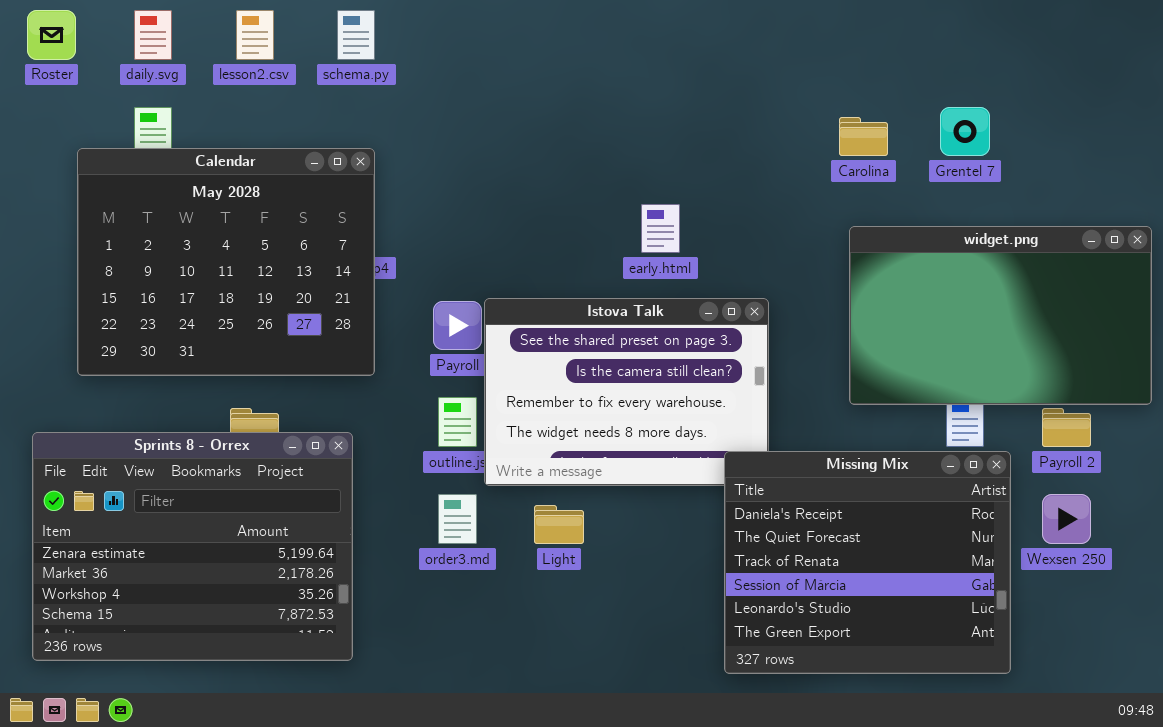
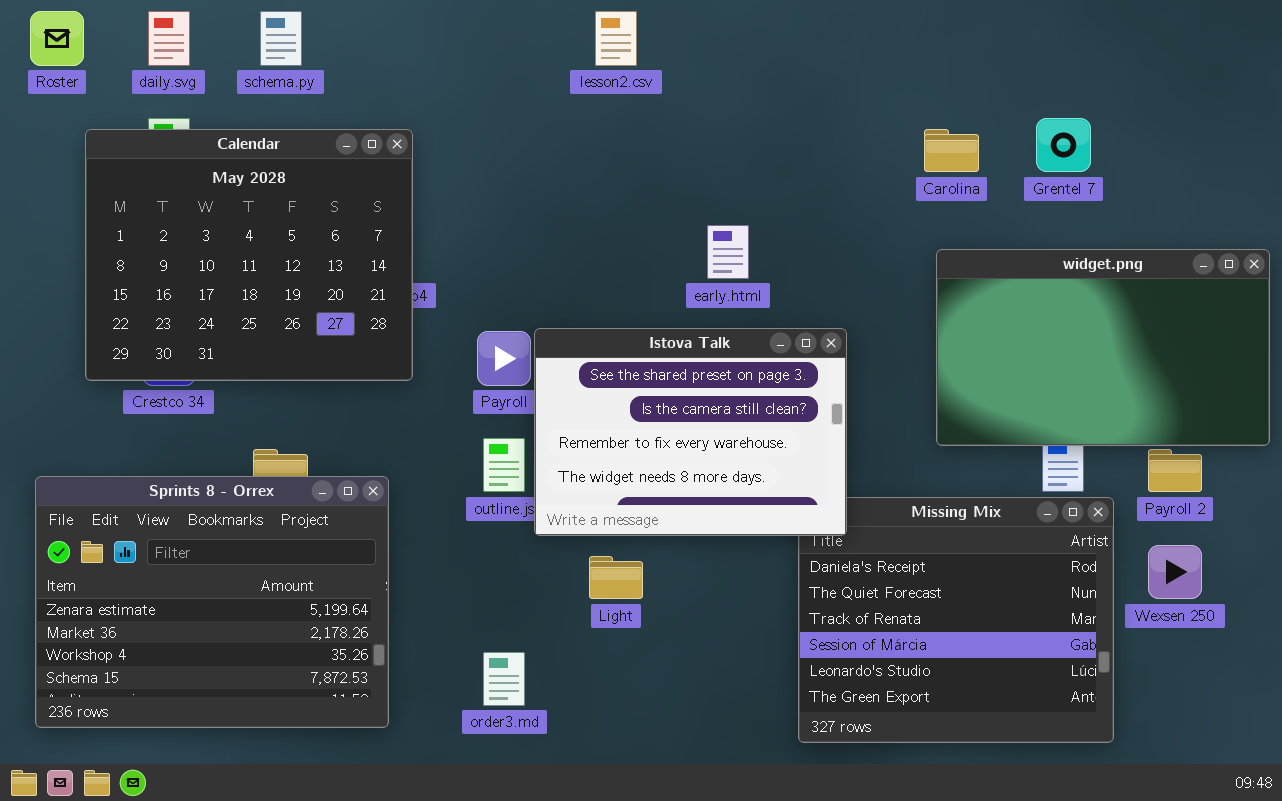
lesson2.csv: [236,10,274,60] -> [595,11,637,66], moved
schema.py: [337,10,375,60] -> [260,11,302,66], moved
Calendar: [77,148,375,376] -> [85,129,413,381], moved
Istova Talk: [484,298,769,486] -> [534,328,847,536], raised
order3.md: [438,494,477,544] -> [483,652,525,706], moved

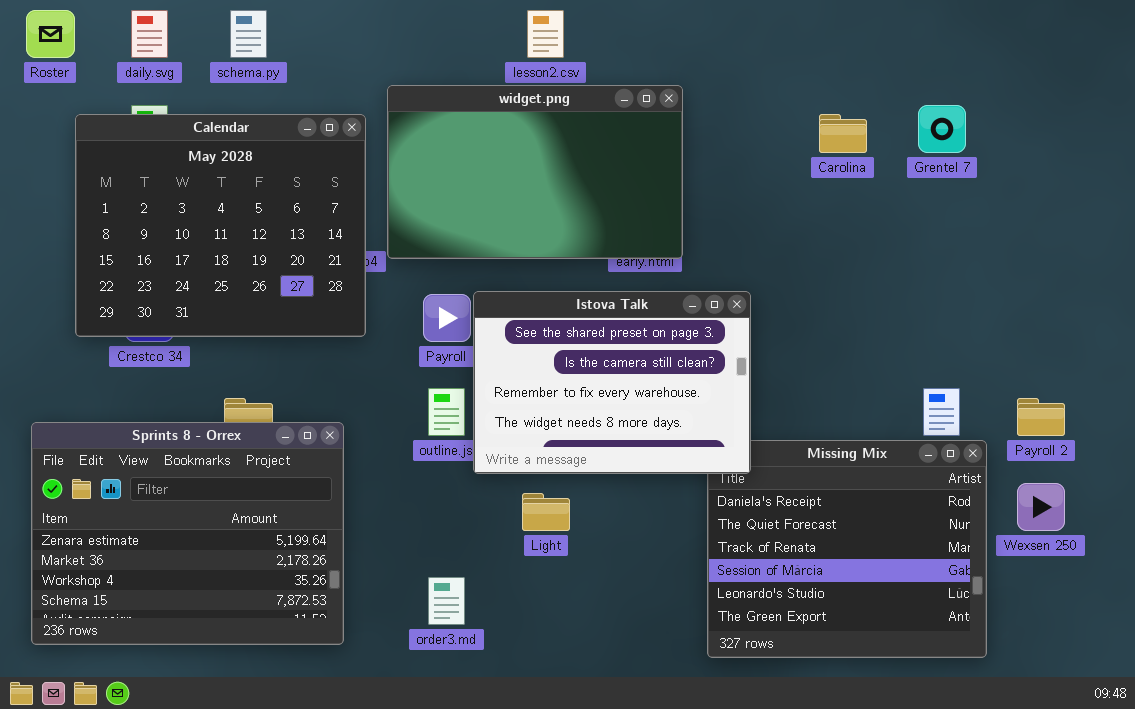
widget.png: [936,249,1270,446] -> [387,85,683,259], moved

